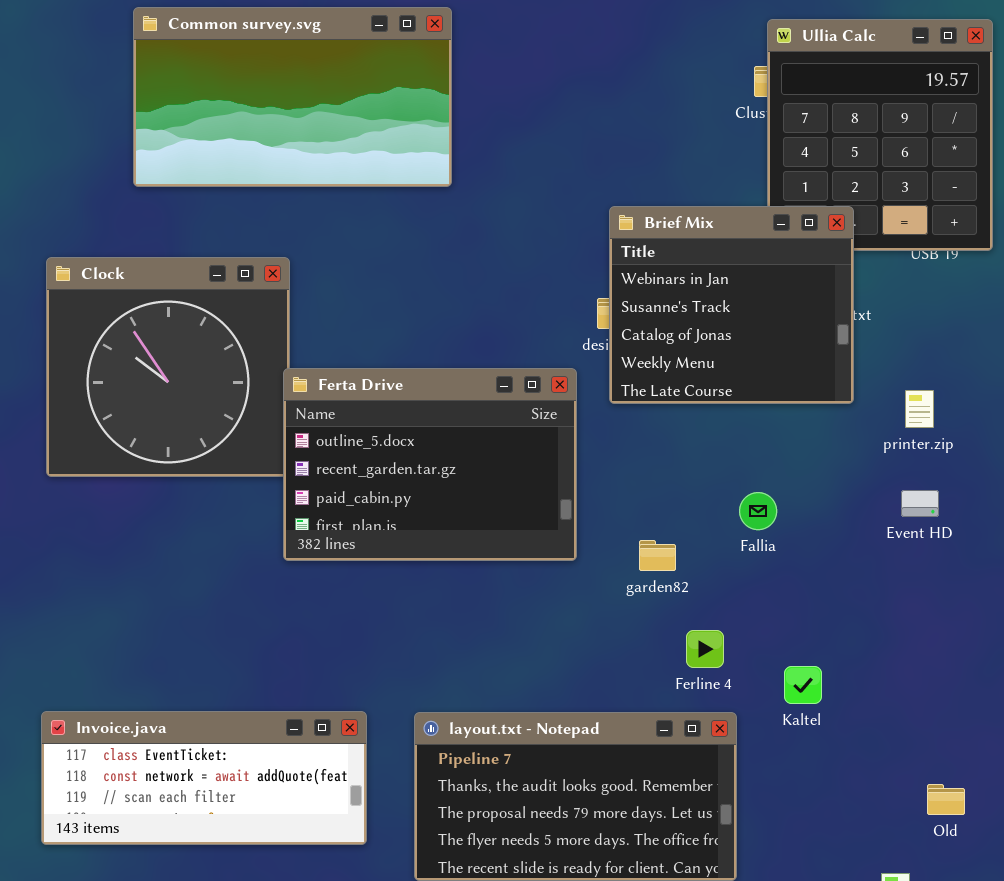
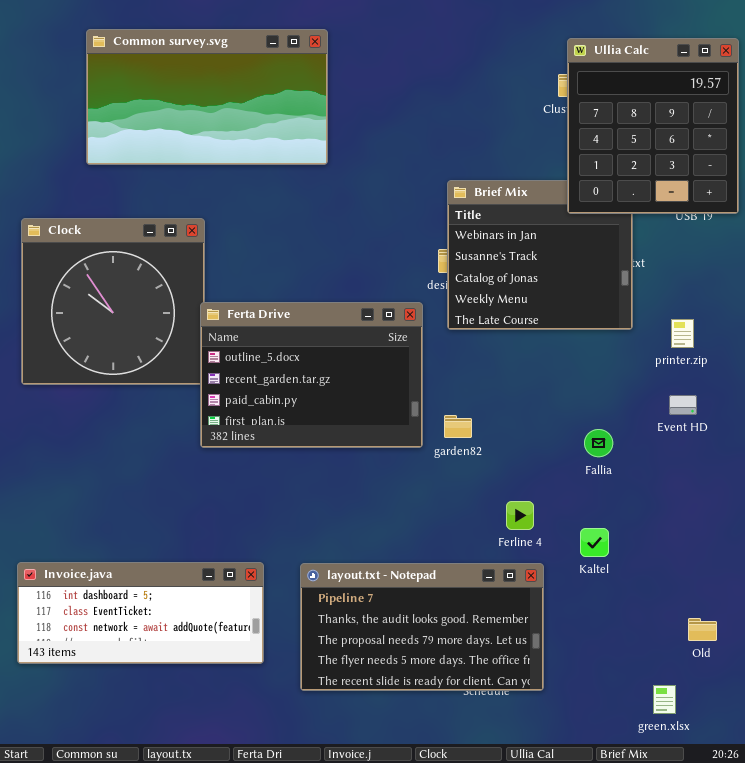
Ullia Calc: [767,19,993,251] -> [567,38,739,214], raised
Fallia: [739,492,777,530] -> [584,429,613,457], moved
garden82: [639,540,676,571] -> [444,415,472,438], moved
Invoice.java: [41,711,367,845] -> [17,562,264,664], scrolled up 1 row

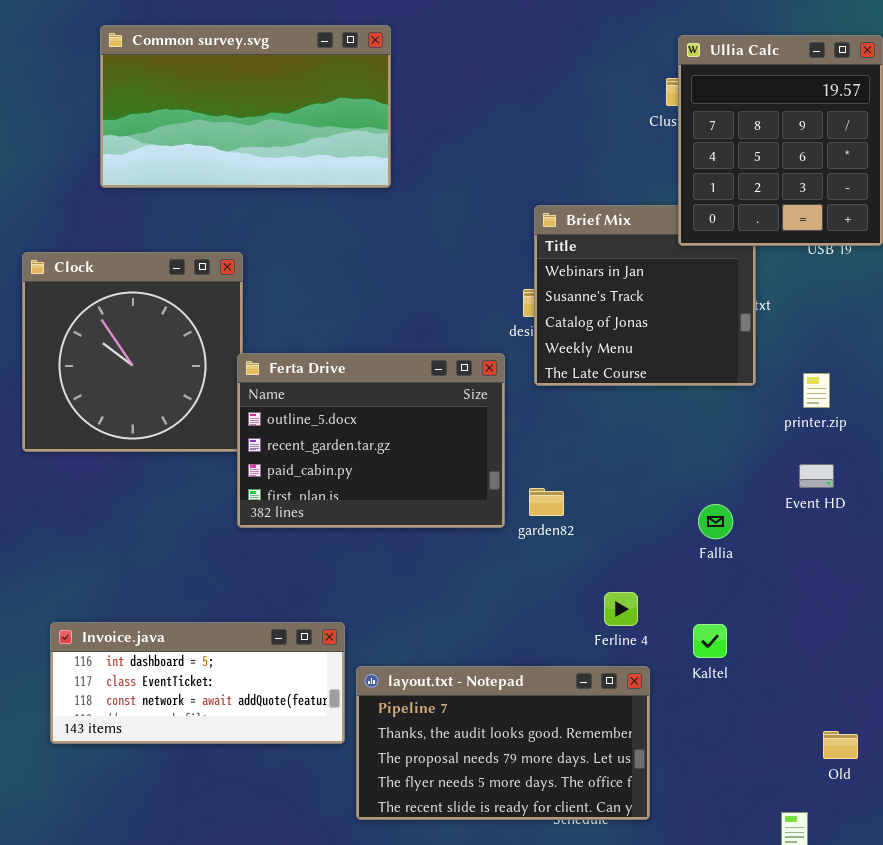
Invoice.java: [17,562,264,664] -> [50,622,345,744], moved

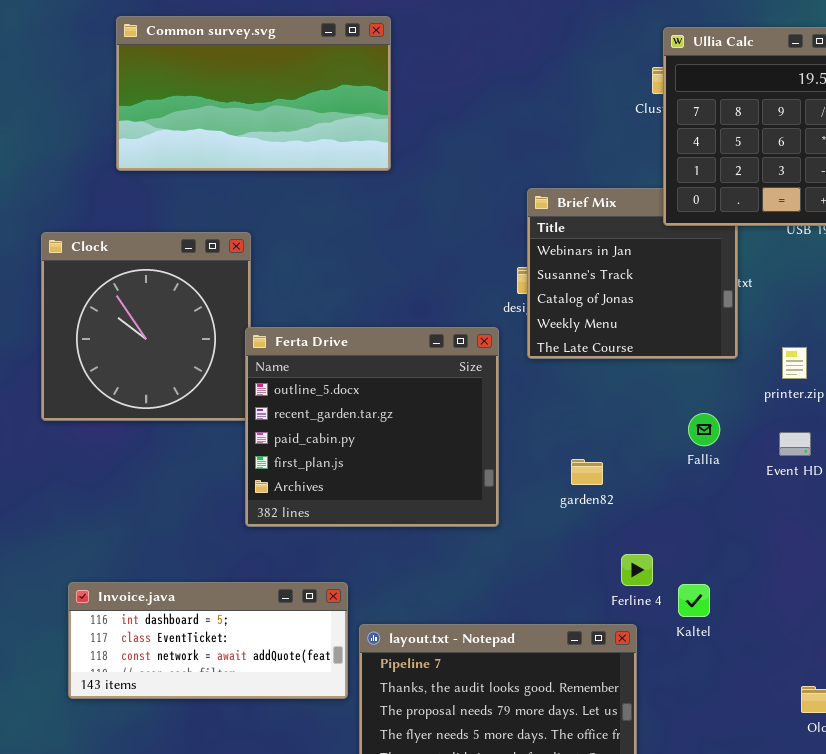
Ferta Drive: [237,353,505,528] -> [245,327,499,527], resized
garden82: [529,488,564,516] -> [571,459,603,485], moved
Fallia: [698,504,733,539] -> [688,413,720,446], moved
Ferline 4: [604,592,638,626] -> [621,554,653,586], moved

